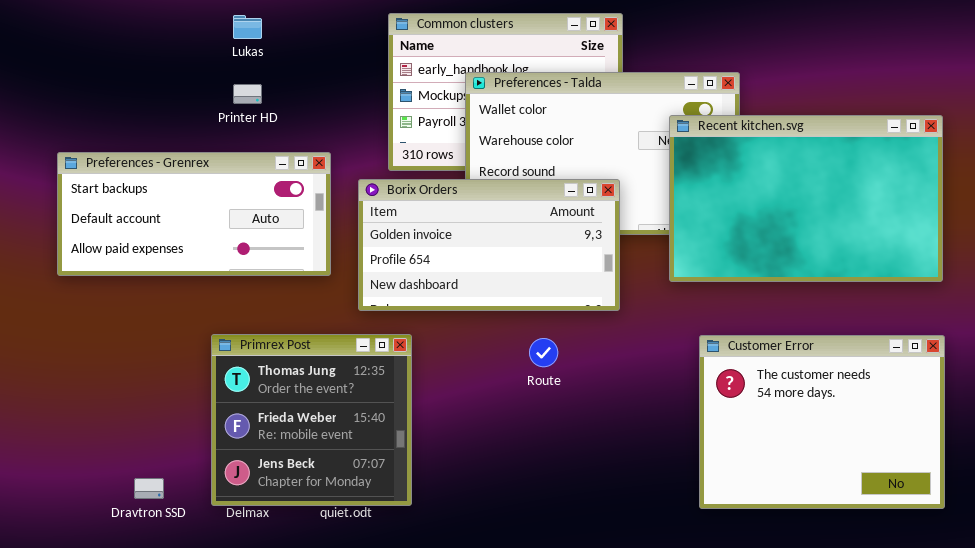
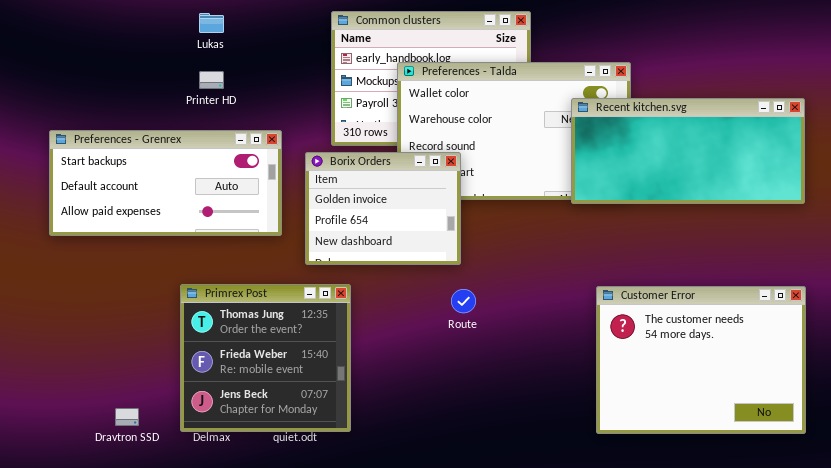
Recent kitchen.svg: [669,115,943,282] -> [571,98,805,204], resized
Borix Orders: [358,179,620,311] -> [305,152,461,265], resized

